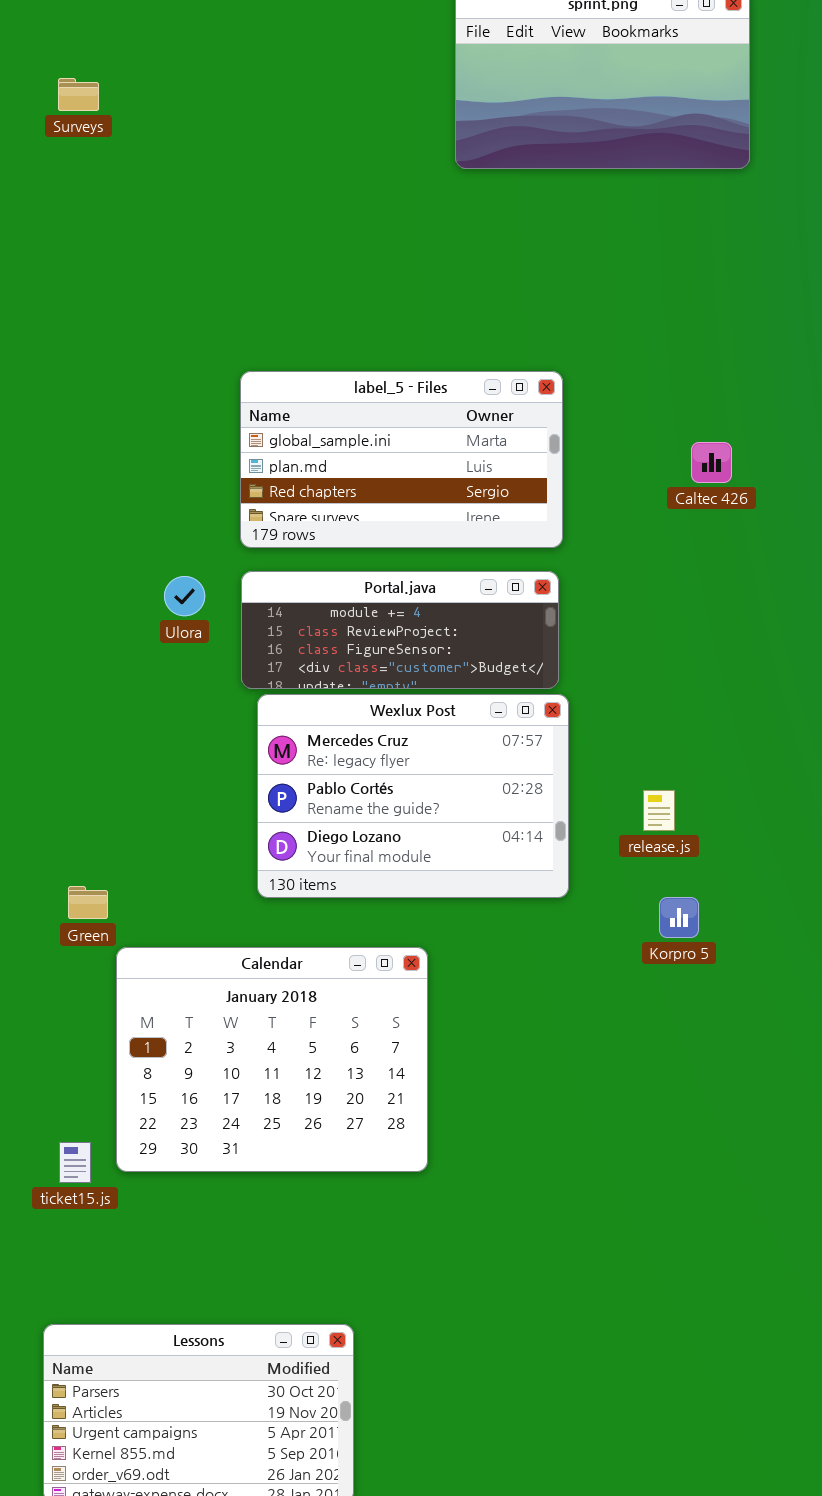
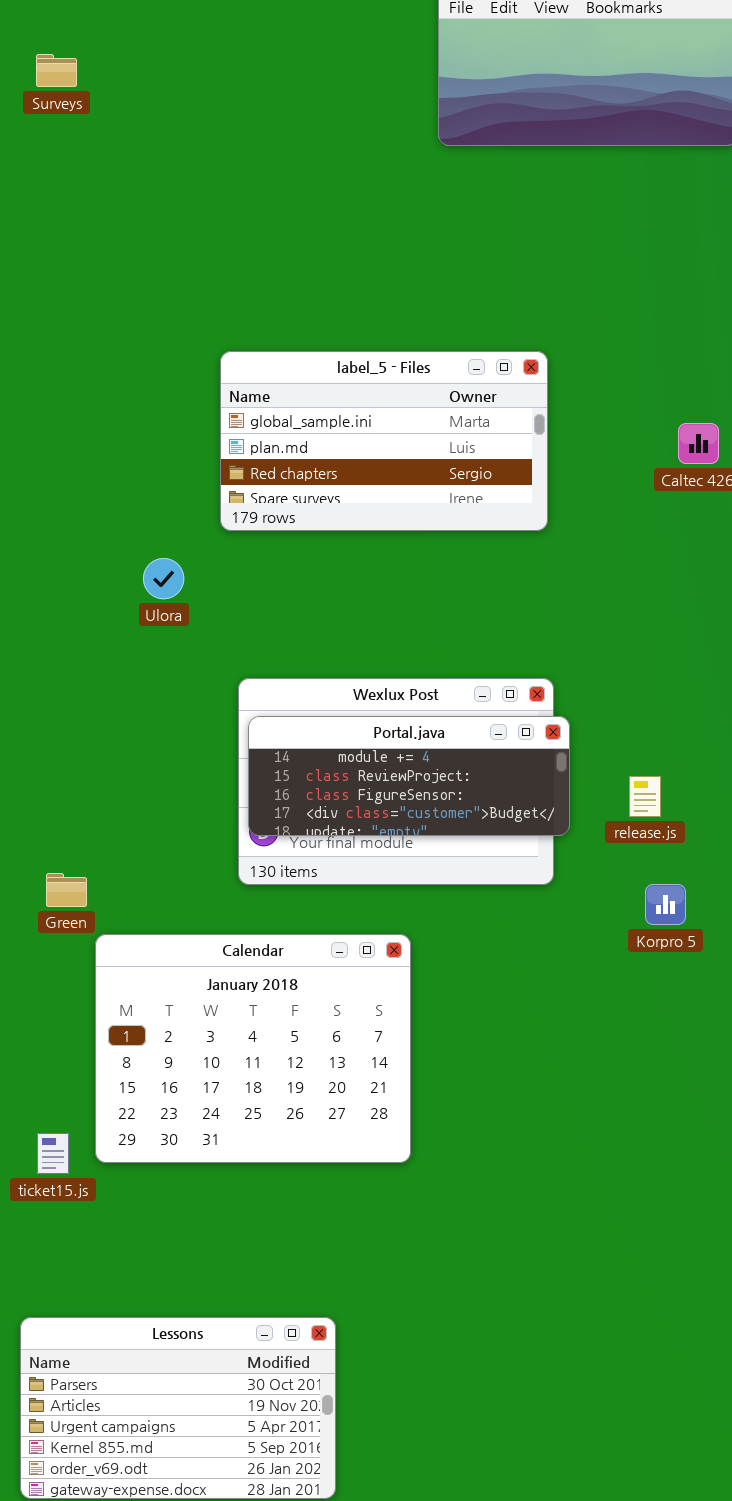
Portal.java: [241,571,559,689] -> [248,716,570,836], moved

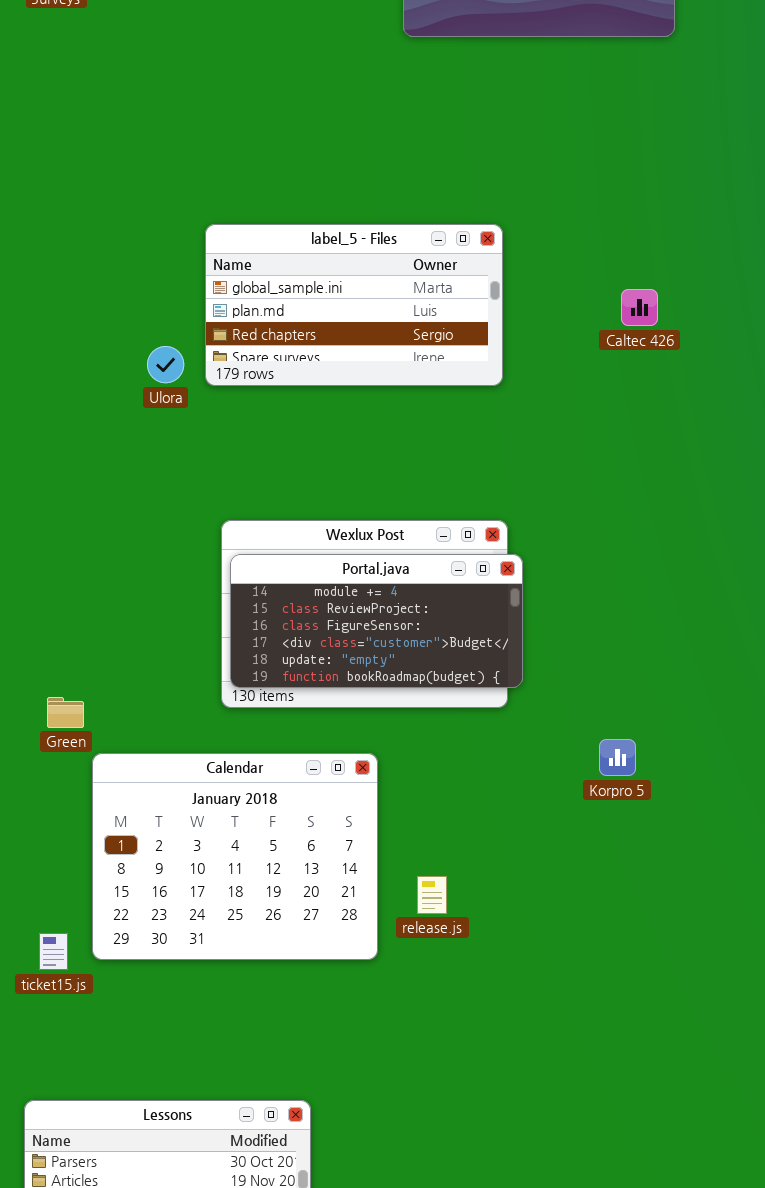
Ulora: [143,558,184,599] -> [147,346,184,383], moved
Portal.java: [248,716,570,836] -> [230,554,523,688], resized
release.js: [629,776,661,817] -> [417,876,447,914], moved
Korpro 5: [645,884,686,925] -> [599,739,636,776], moved

